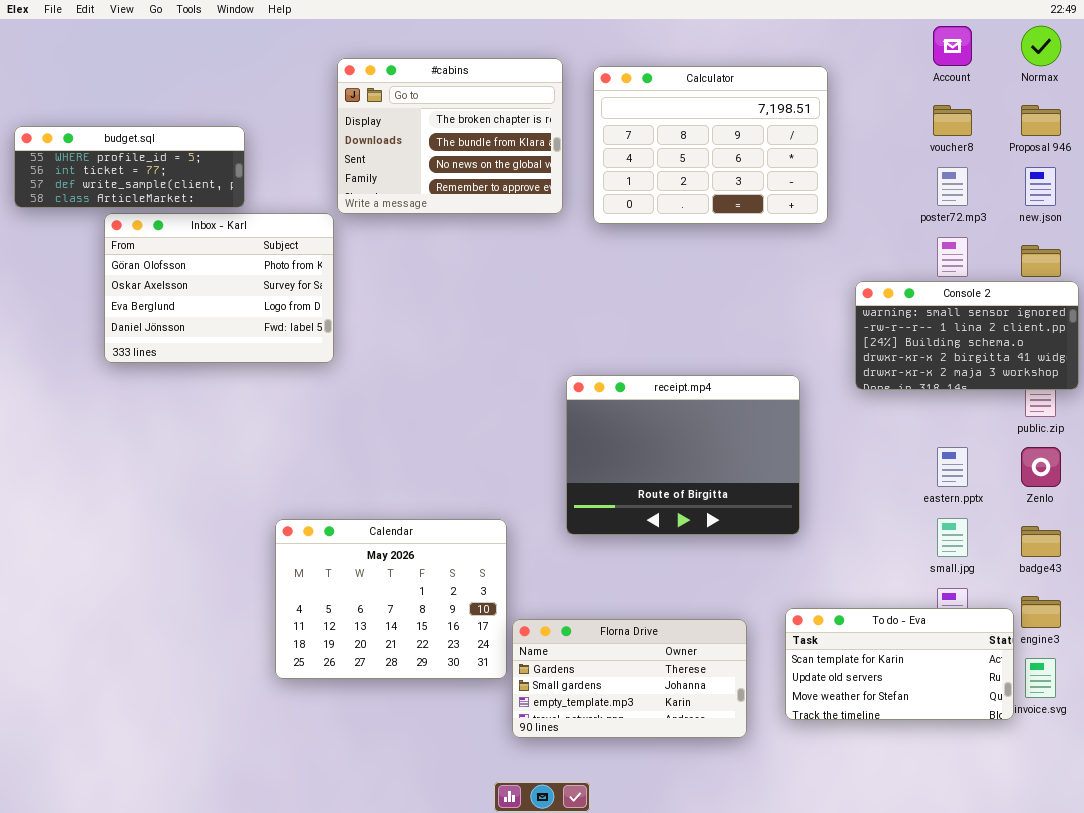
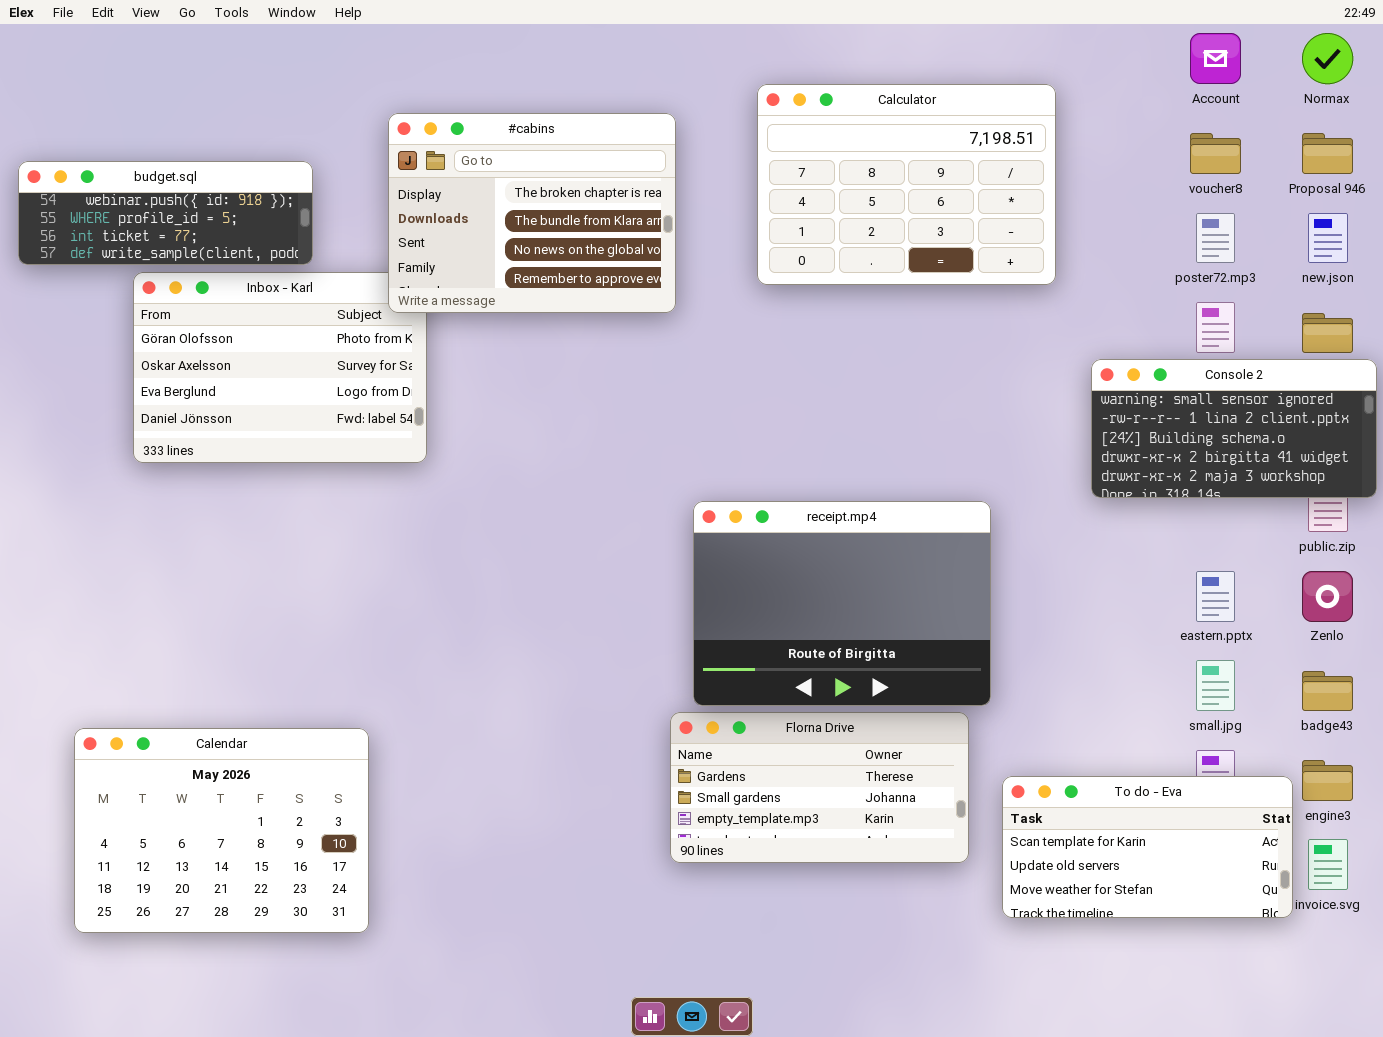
#cabins: [337,58,563,214] -> [388,113,676,313], moved
budget.sql: [14,126,245,208] -> [18,161,313,265], scrolled up 1 row
receipt.mp4: [566,375,800,535] -> [693,501,991,706], moved
Calendar: [275,519,507,679] -> [74,728,369,933], moved
Florna Drive: [512,619,747,738] -> [670,712,969,863], moved

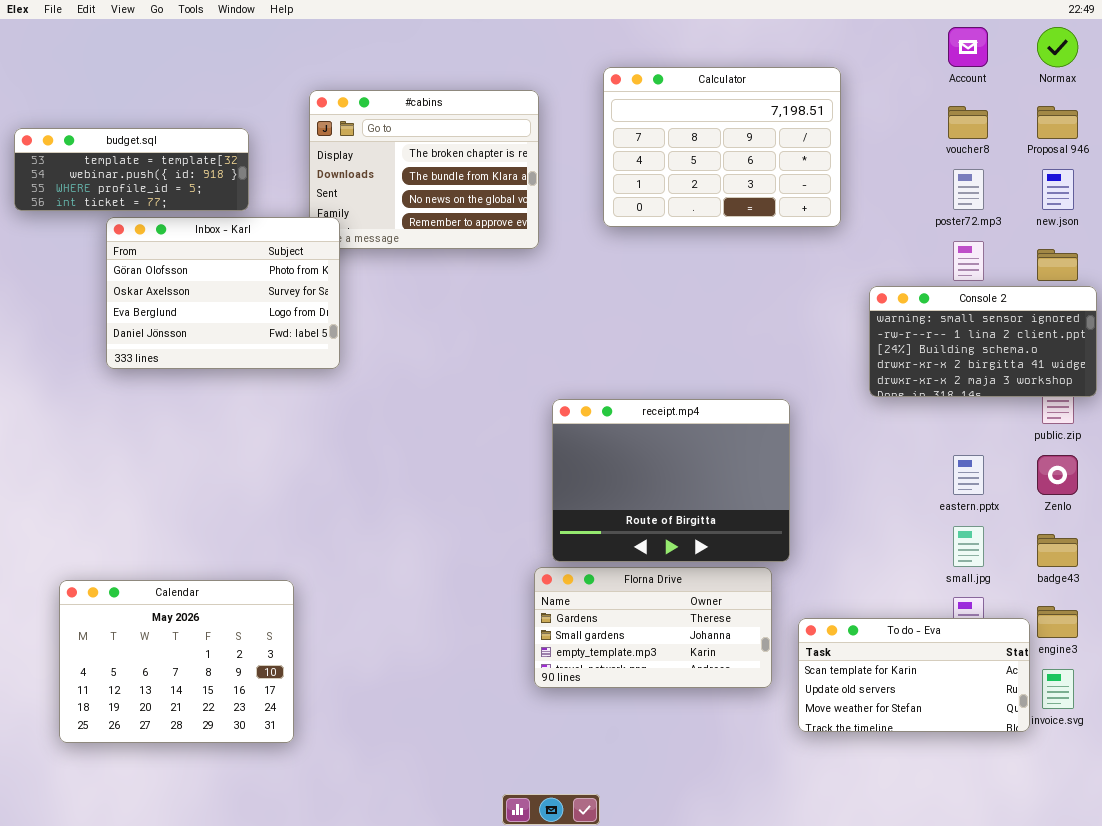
budget.sql: [18,161,313,265] -> [14,128,249,211], scrolled up 1 row
Inbox - Karl: [133,272,427,463] -> [106,217,340,369], raised

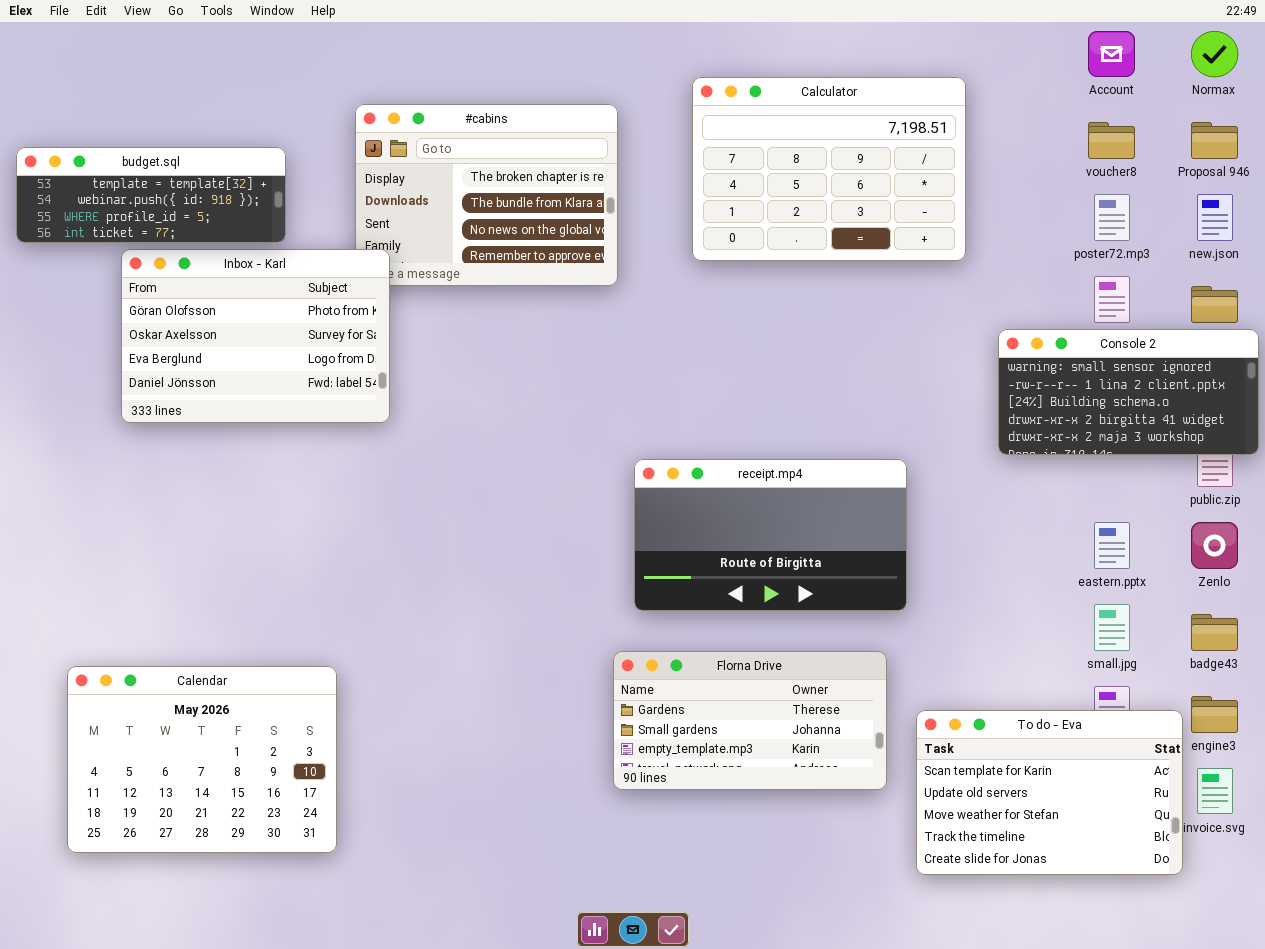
receipt.mp4: [552,399,790,562] -> [634,459,907,611], resized
To do - Eva: [798,618,1030,732] -> [916,710,1183,875], resized

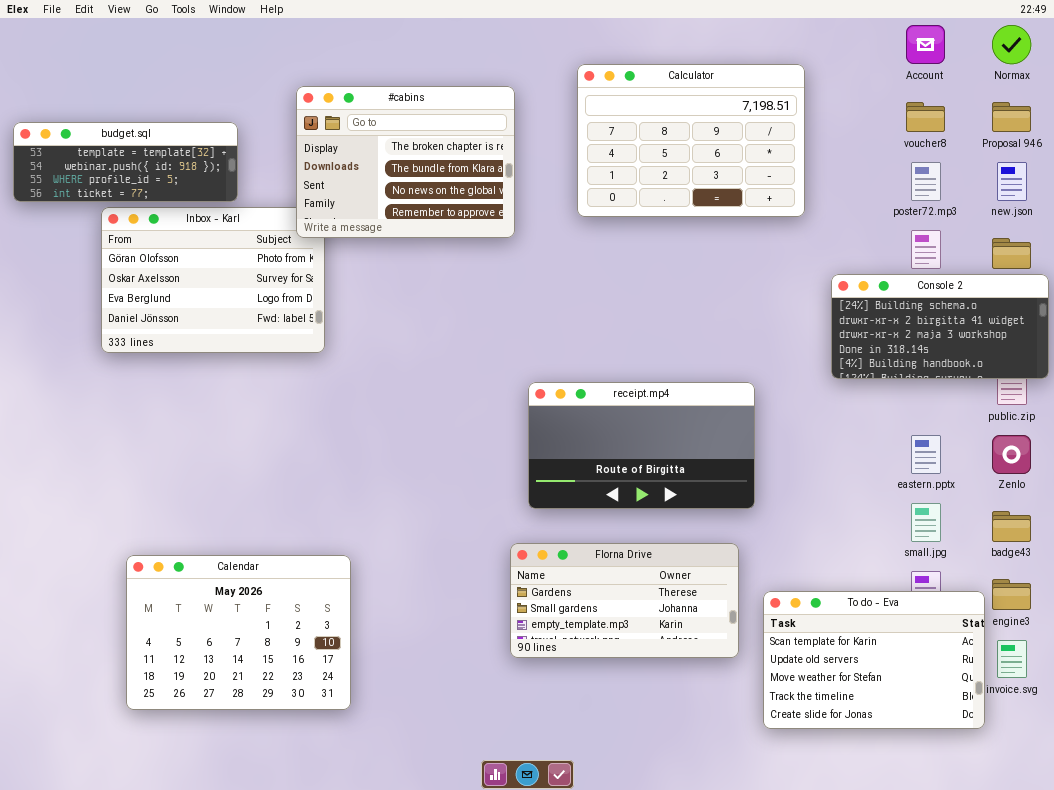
#cabins: [355,104,618,286] -> [296,86,515,238], raised
Console 2: [998,329,1259,455] -> [831,274,1049,379], scrolled down 2 rows
Calendar: [67,666,337,853] -> [126,555,351,710], moved

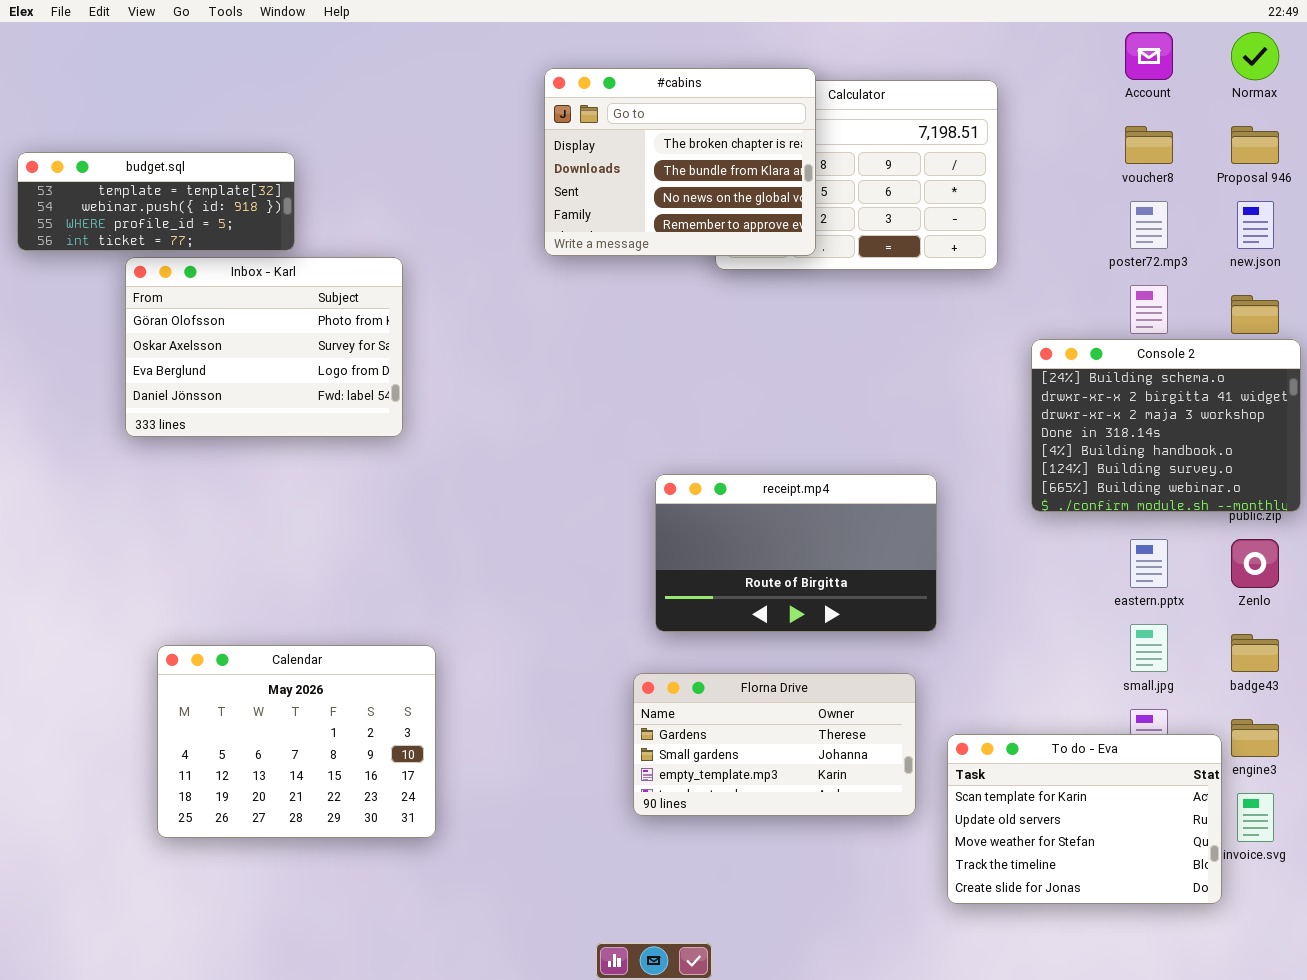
#cabins: [296,86,515,238] -> [544,68,816,256], moved
Console 2: [831,274,1049,379] -> [1031,339,1301,512], resized
Calendar: [126,555,351,710] -> [157,645,436,838], moved

